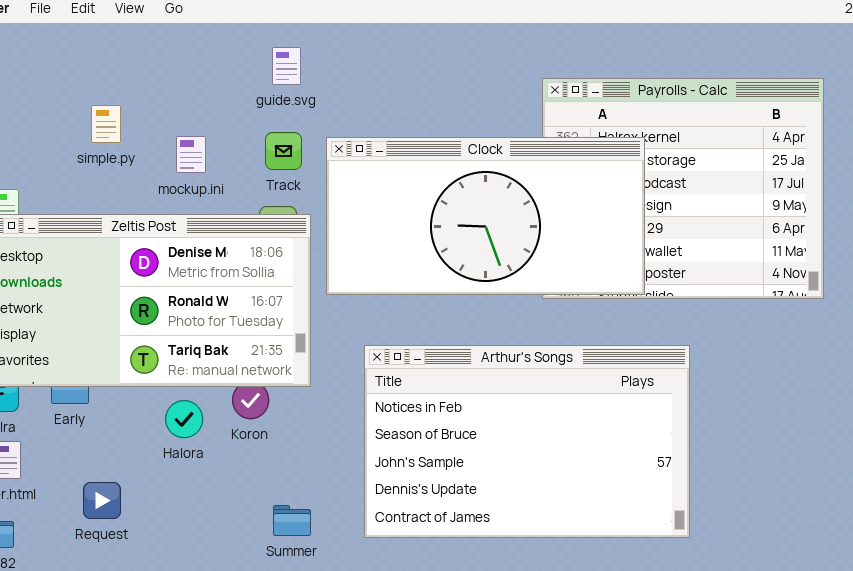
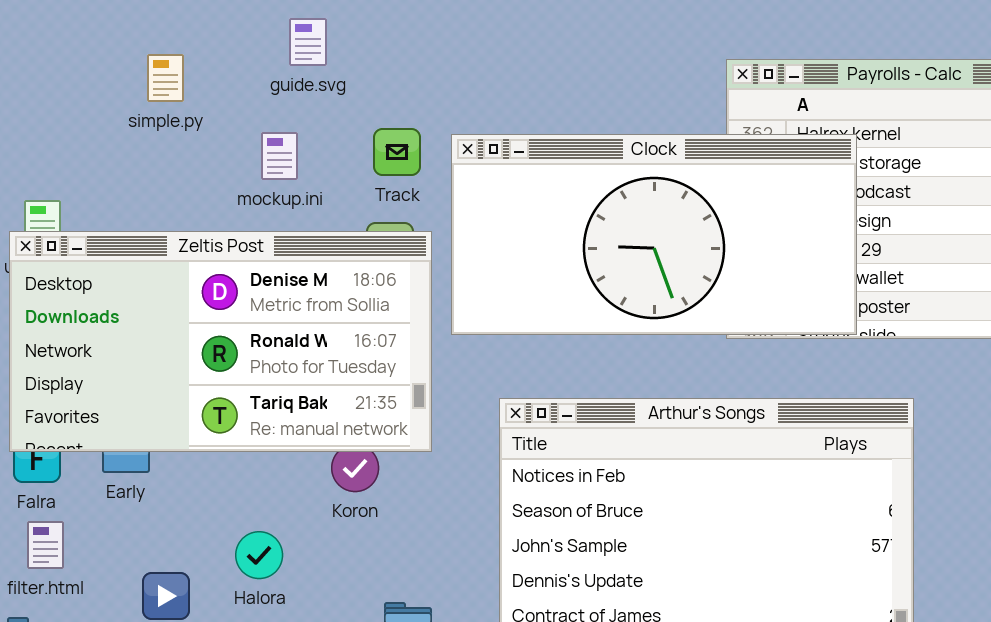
guide.svg: [272,47,301,85] -> [289,18,327,66], moved
simple.py: [91,105,121,143] -> [147,54,184,102], moved
Halora: [165,400,203,438] -> [235,531,283,579], moved

